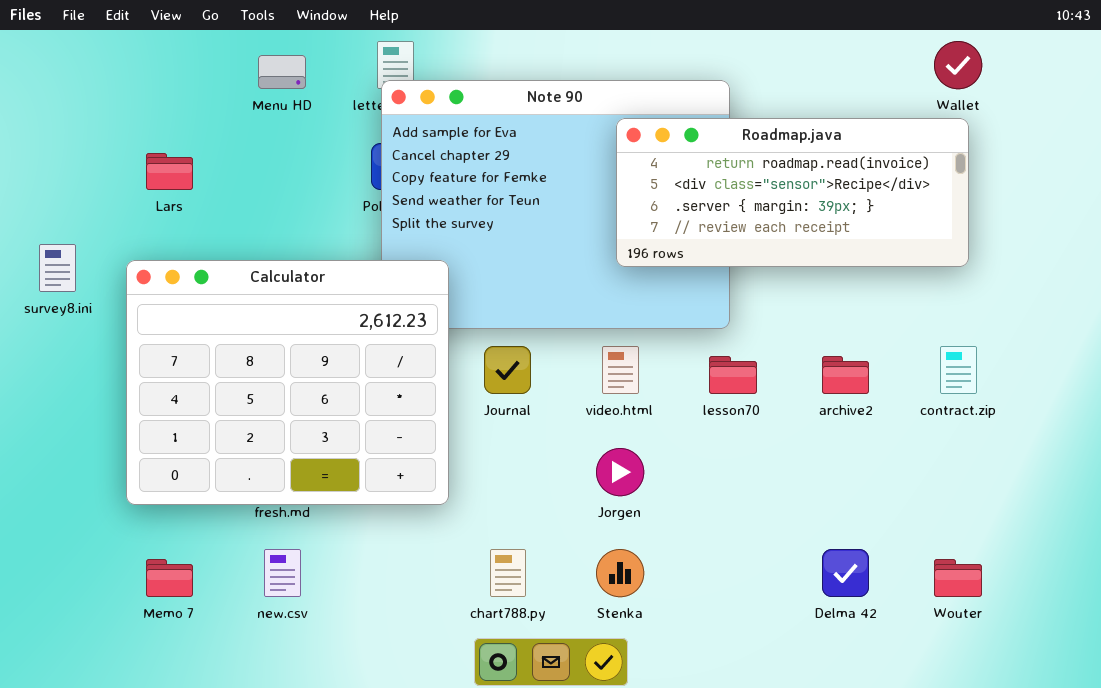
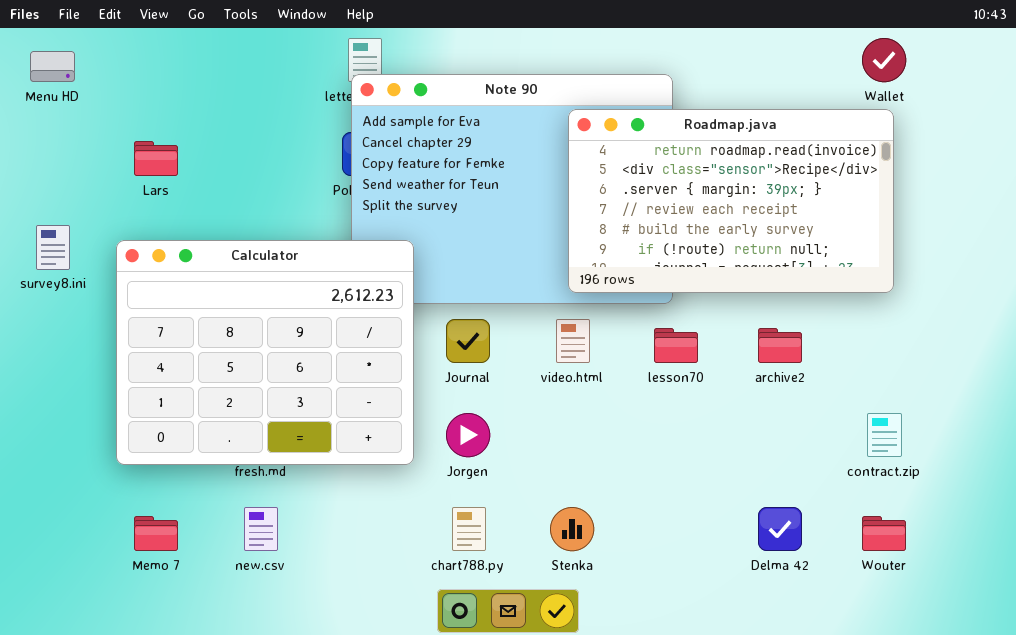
Menu HD: [258,55,306,89] -> [30,51,75,82], moved
Roadmap.java: [616,118,969,267] -> [568,109,894,293], resized
contract.zip: [940,346,977,394] -> [867,413,902,457], moved
Jorgen: [596,448,644,496] -> [446,413,490,457], moved

